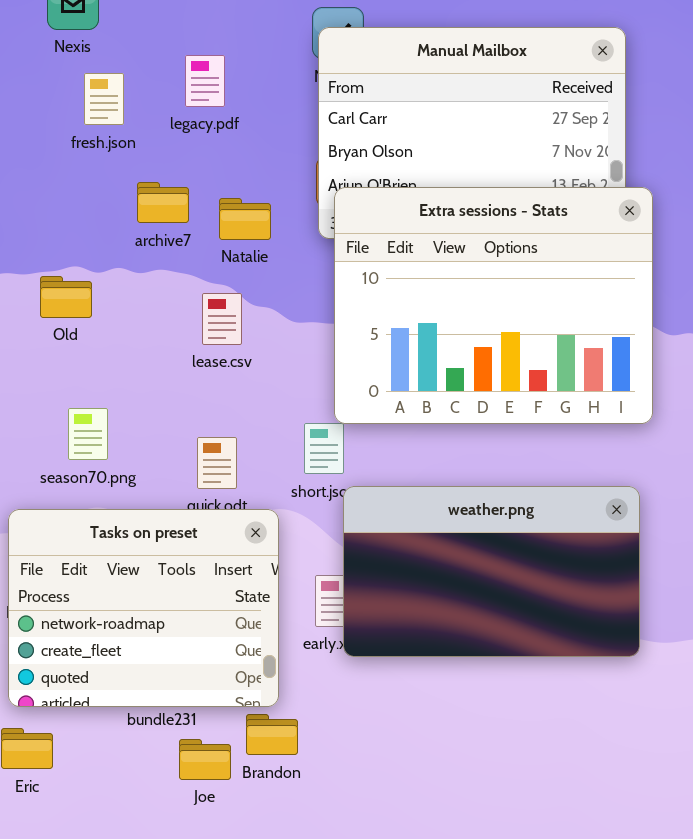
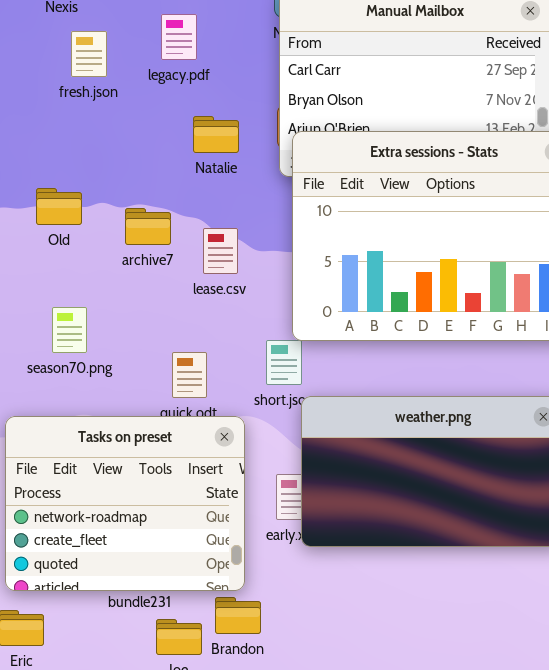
archive7: [137,182,189,223] -> [125,208,171,245], moved
Natalie: [219,198,271,240] -> [193,116,239,153], moved
Old: [40,276,92,318] -> [36,188,82,225], moved
lease.csv: [202,293,242,345] -> [203,228,238,274], moved
season70.png: [68,408,108,460] -> [52,307,87,353], moved

